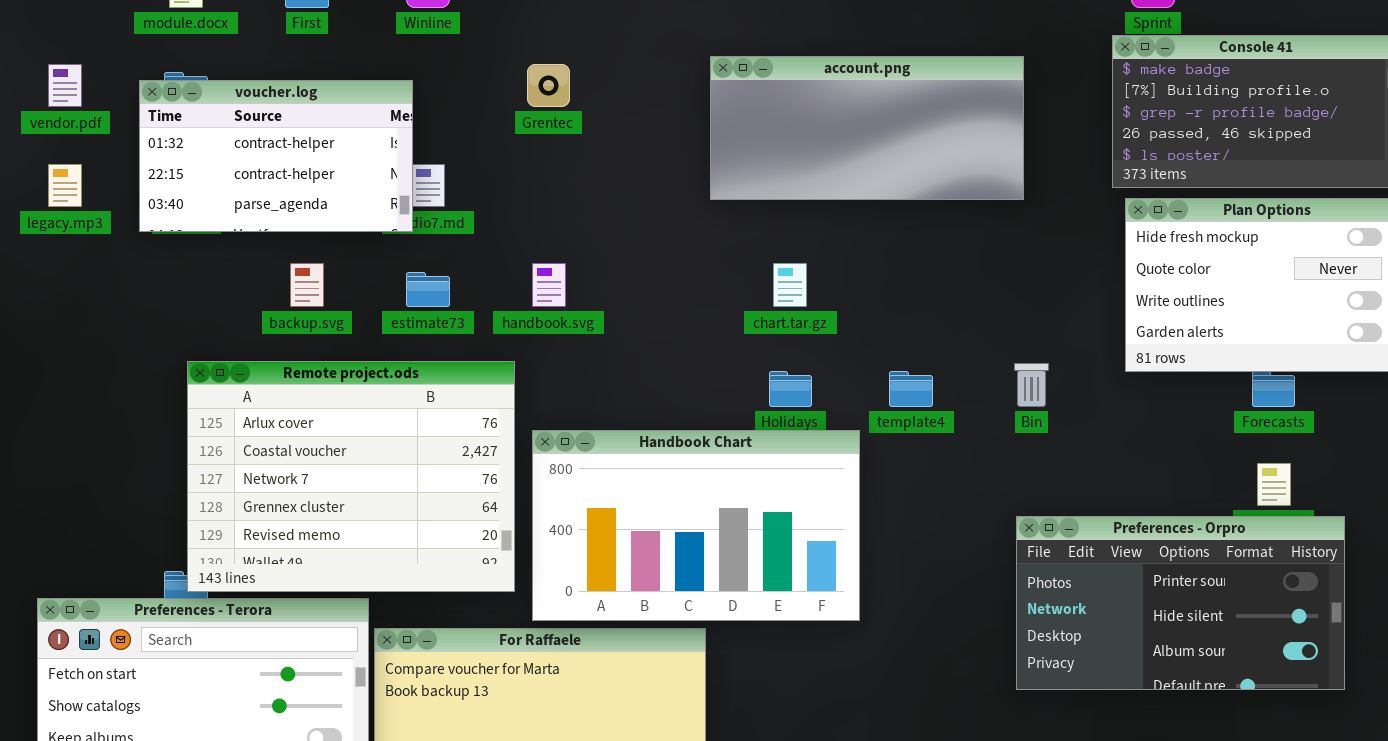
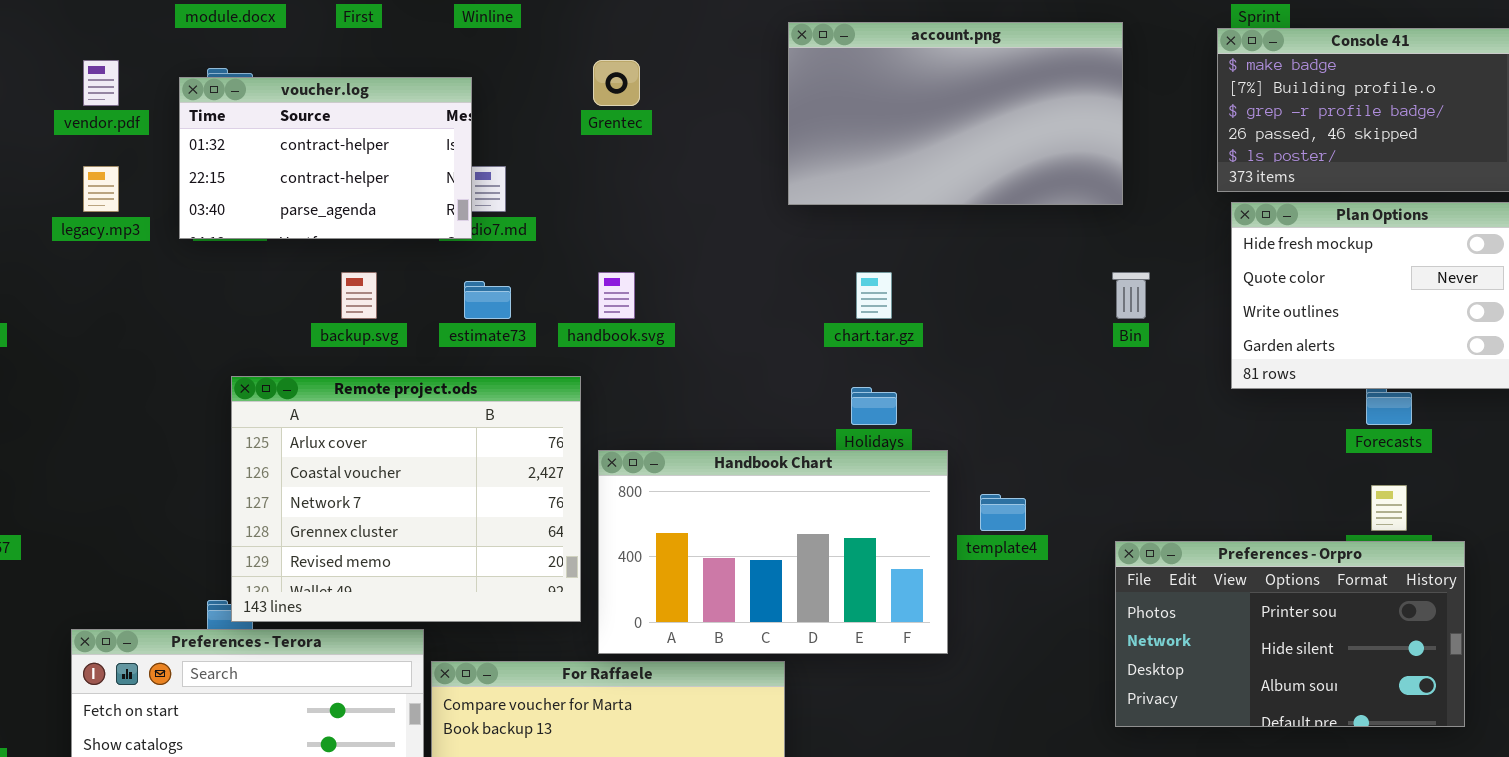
account.png: [710,56,1024,200] -> [788,22,1123,205], resized
Bin: [1014,363,1049,407] -> [1112,272,1150,319], moved
template4: [889,371,933,407] -> [980,494,1026,531], moved

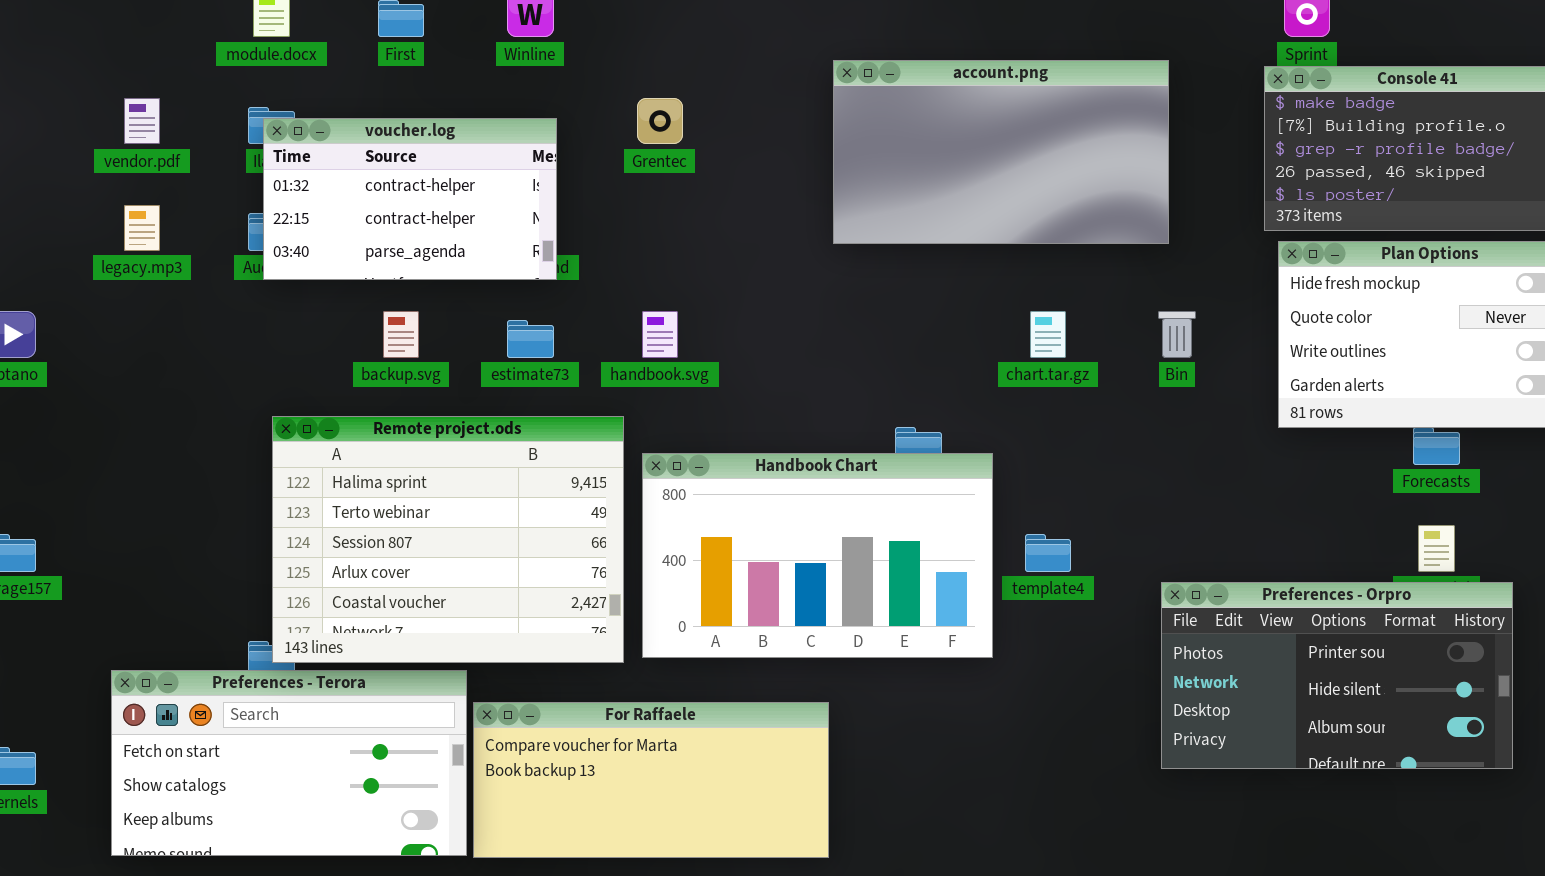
voucher.log: [179,77,472,239] -> [263,118,557,280], moved
chart.tar.gz: [856,272,892,319] -> [1030,311,1066,358], moved
Remote project.ods: [231,376,581,622] -> [272,416,624,663], scrolled up 3 rows
Handbook Chart: [598,450,948,654] -> [642,453,993,658], moved

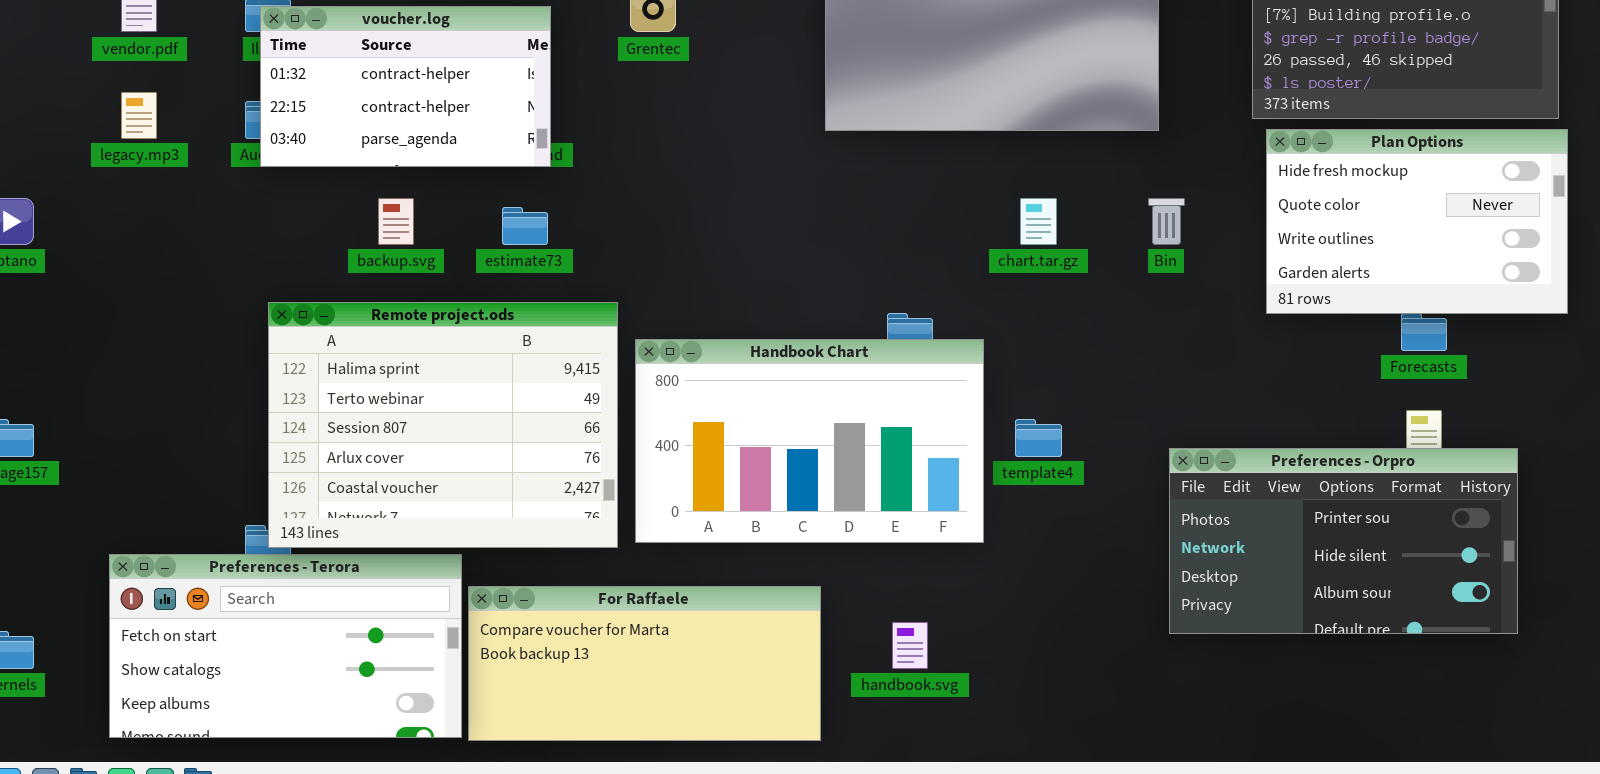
handbook.svg: [642,311,678,358] -> [892,622,928,669], moved
Preferences - Orpro: [1161,582,1513,769] -> [1169,448,1518,634], moved

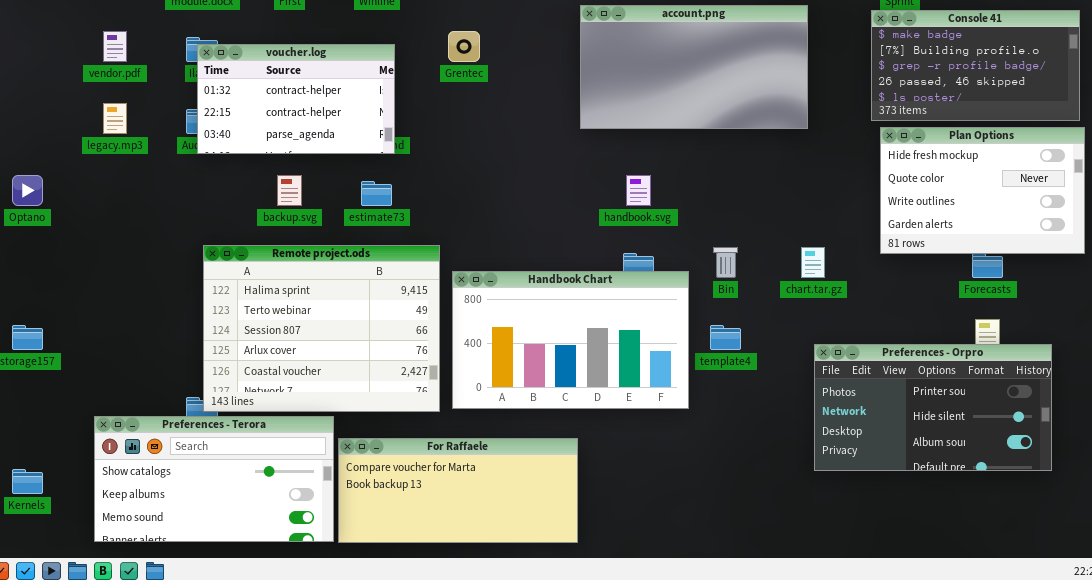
chart.tar.gz: [1020,198,1057,245] -> [801,247,825,278], moved
Bin: [1148,198,1185,245] -> [713,247,738,278], moved
Preferences - Terora: [109,554,462,738] -> [94,416,334,542], scrolled down 1 row
handbook.svg: [892,622,928,669] -> [626,175,651,206], moved

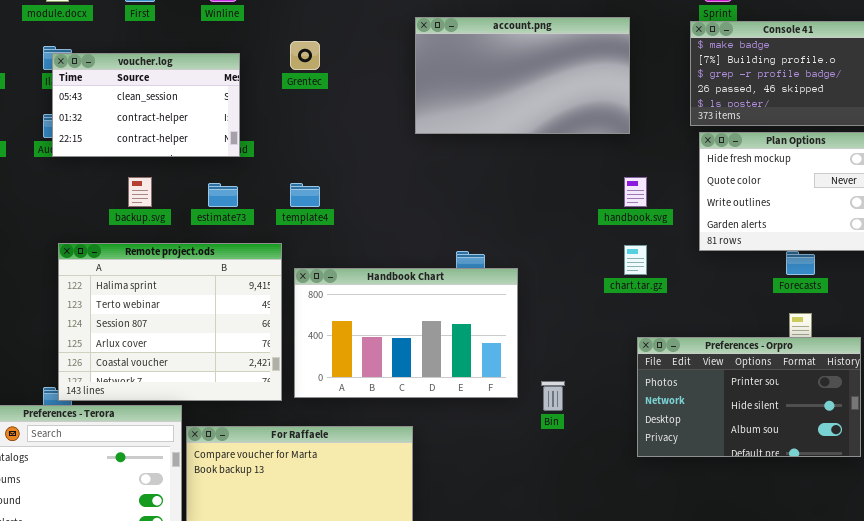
voucher.log: [197,44,395,154] -> [52,53,240,157], scrolled up 1 row
handbook.svg: [626,175,651,206] -> [624,177,647,207], moved
Bin: [713,247,738,278] -> [541,381,565,411], moved
template4: [710,325,741,350] -> [290,183,320,207], moved

